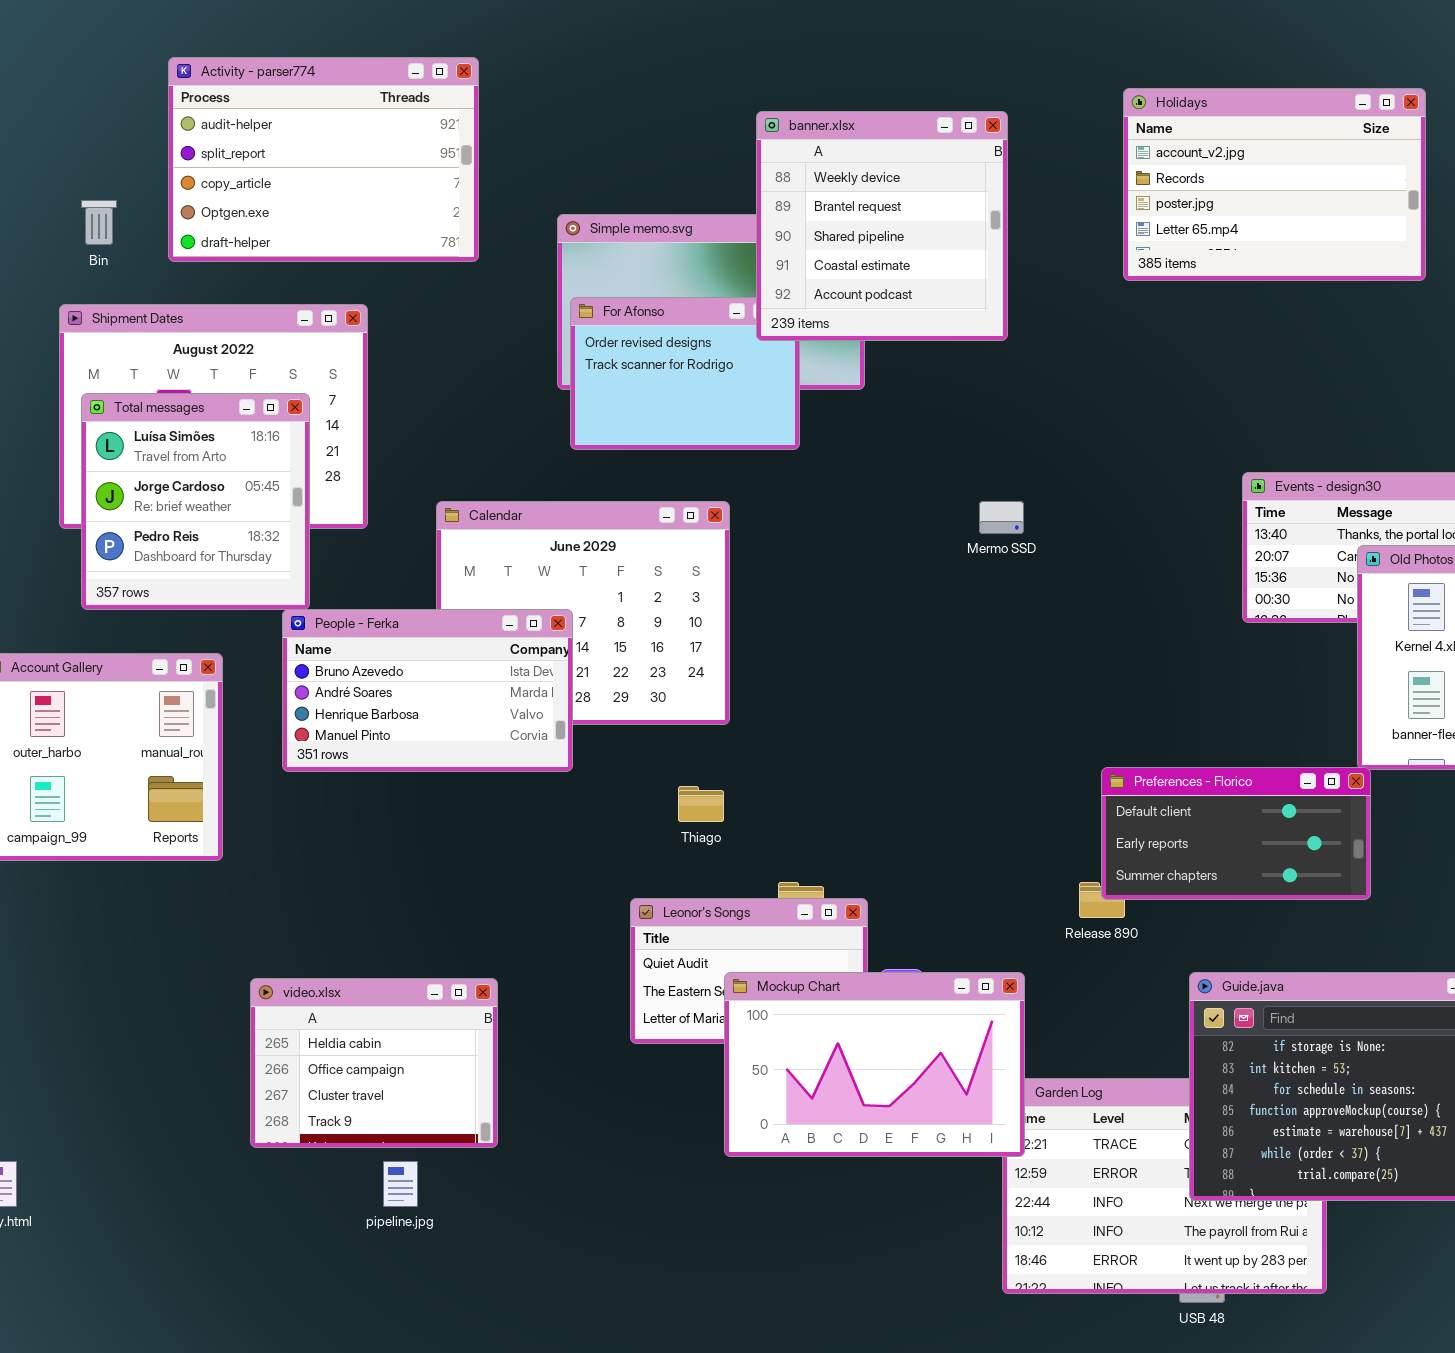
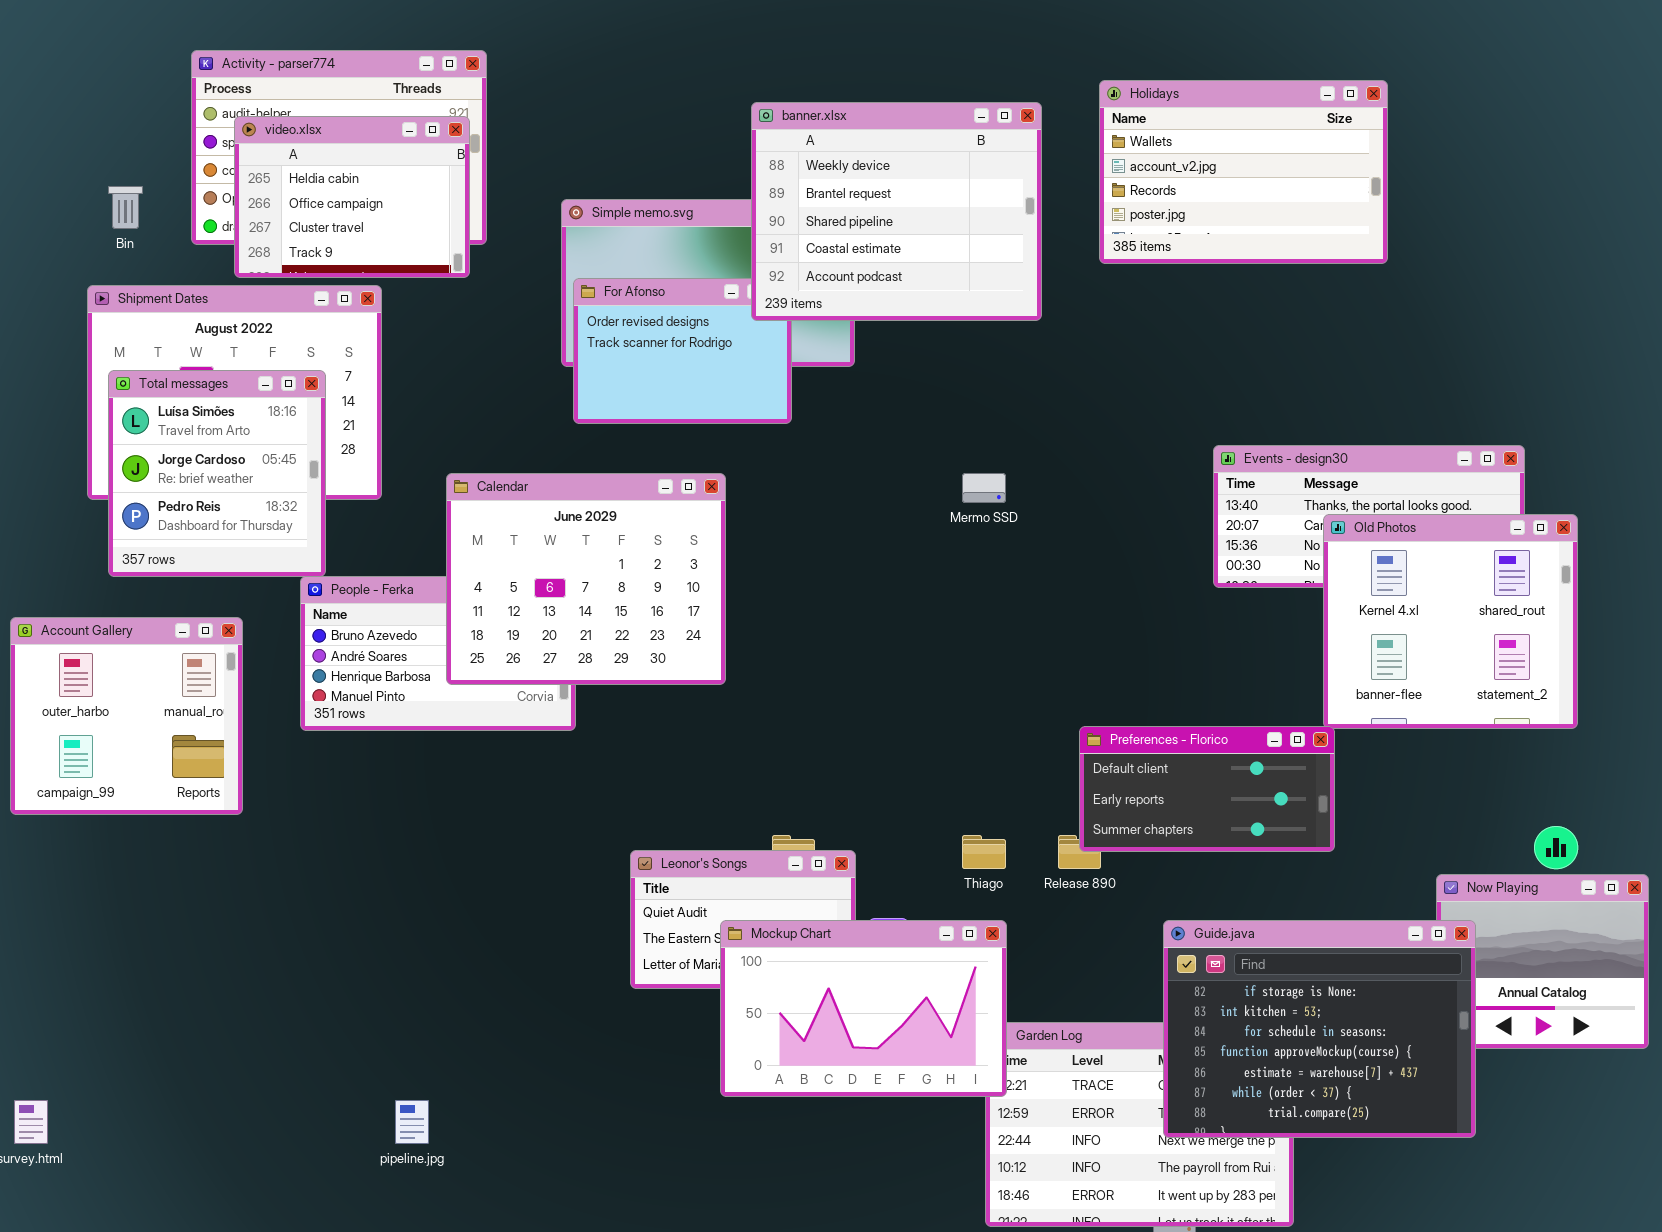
Holidays: [1123,88,1426,281] -> [1099,80,1388,264], scrolled up 1 row
banner.xlsx: [756,111,1008,341] -> [751,102,1042,321], resized
Calendar: [436,501,730,725] -> [446,473,726,685], raised
Thiago: [678,786,724,822] -> [962,835,1006,869], moved
video.xlsx: [250,978,498,1148] -> [234,116,470,278], moved

